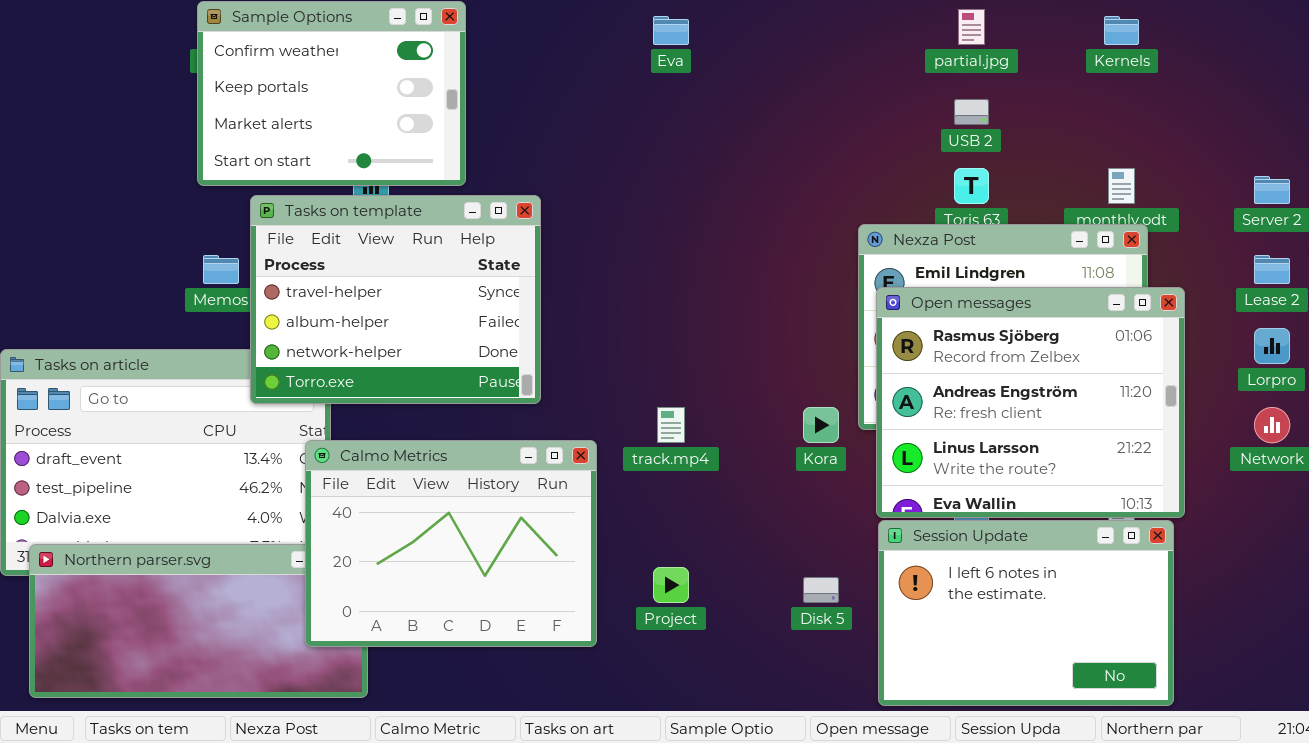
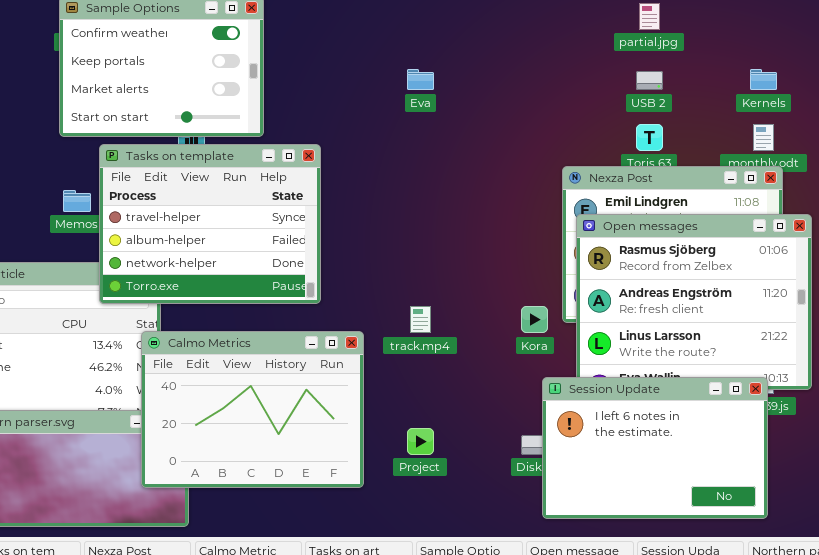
Eva: [653,16,689,45] -> [407,69,434,90], moved
Kernels: [1104,16,1139,45] -> [750,69,777,90], moved
Session Update: [878,520,1174,706] -> [542,377,768,519], moved

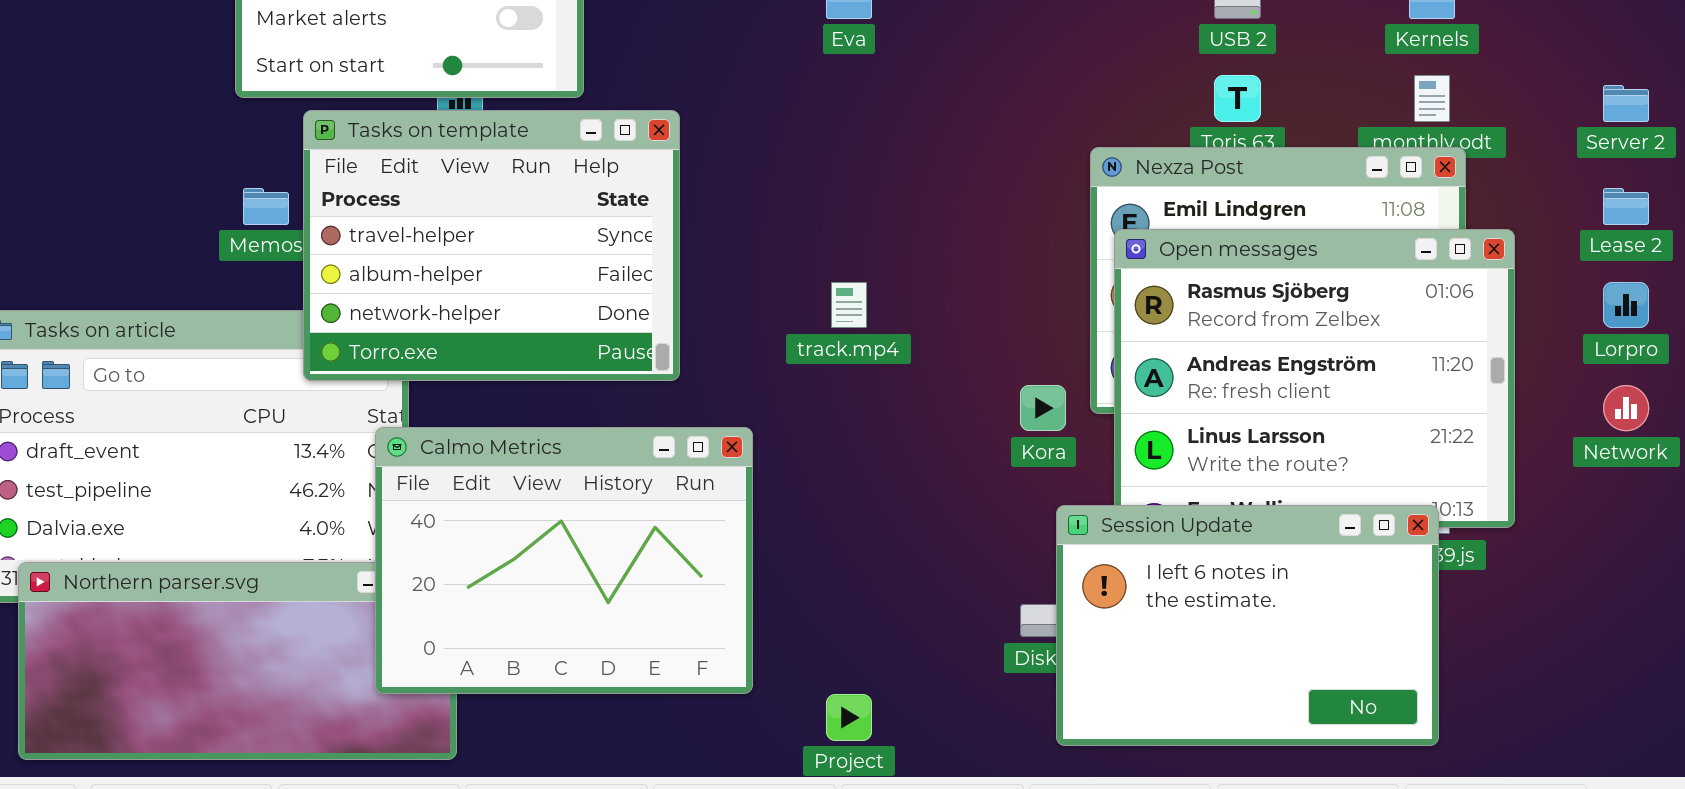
track.mp4: [410,306,431,333] -> [831,282,867,328], moved
Project: [407,428,434,455] -> [826,694,872,741], moved

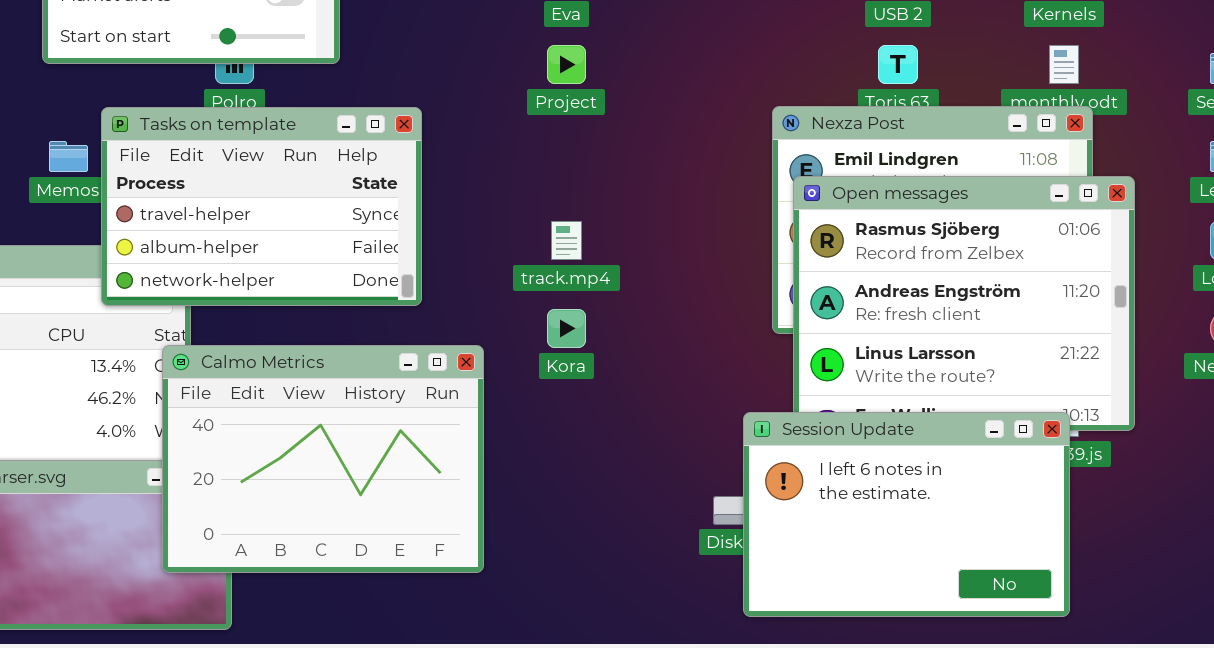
Tasks on template: [303,110,680,381] -> [101,107,422,306], resized
Kora: [1020,385,1066,431] -> [547,309,586,348], moved
Project: [826,694,872,741] -> [547,45,586,84], moved

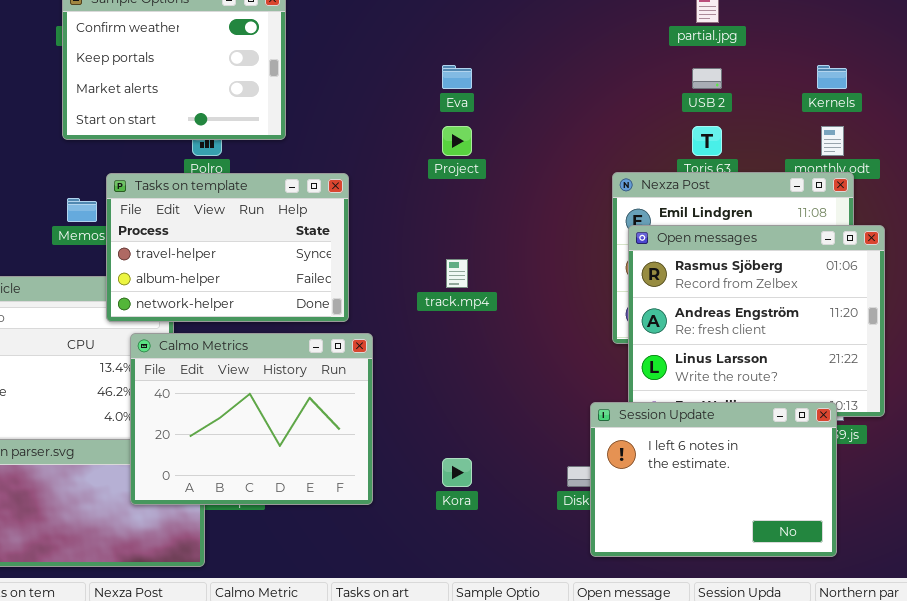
Kora: [547,309,586,348] -> [442,458,472,487], moved
Calmo Metrics: [162,345,484,573] -> [130,333,373,505], moved

